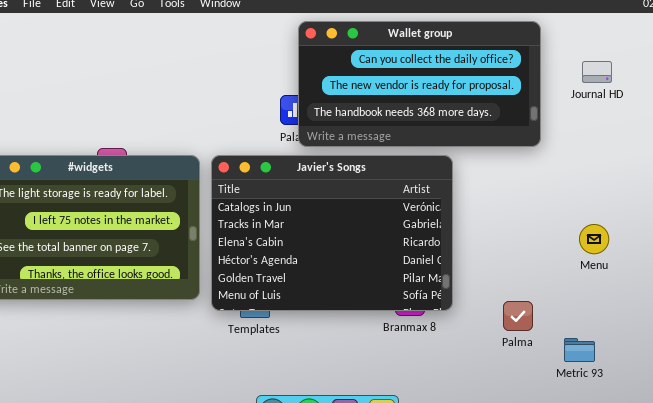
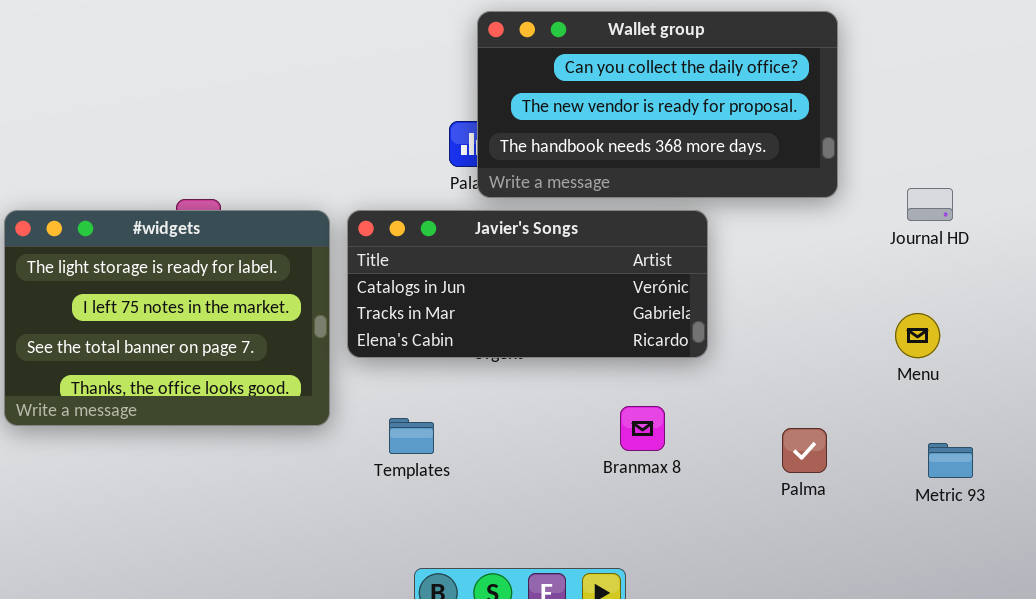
Journal HD: [582,61,612,83] -> [907,188,953,221], moved
Javier's Songs: [211,155,453,311] -> [347,210,708,358], resized
Metric 93: [564,338,595,362] -> [928,443,973,478], moved

